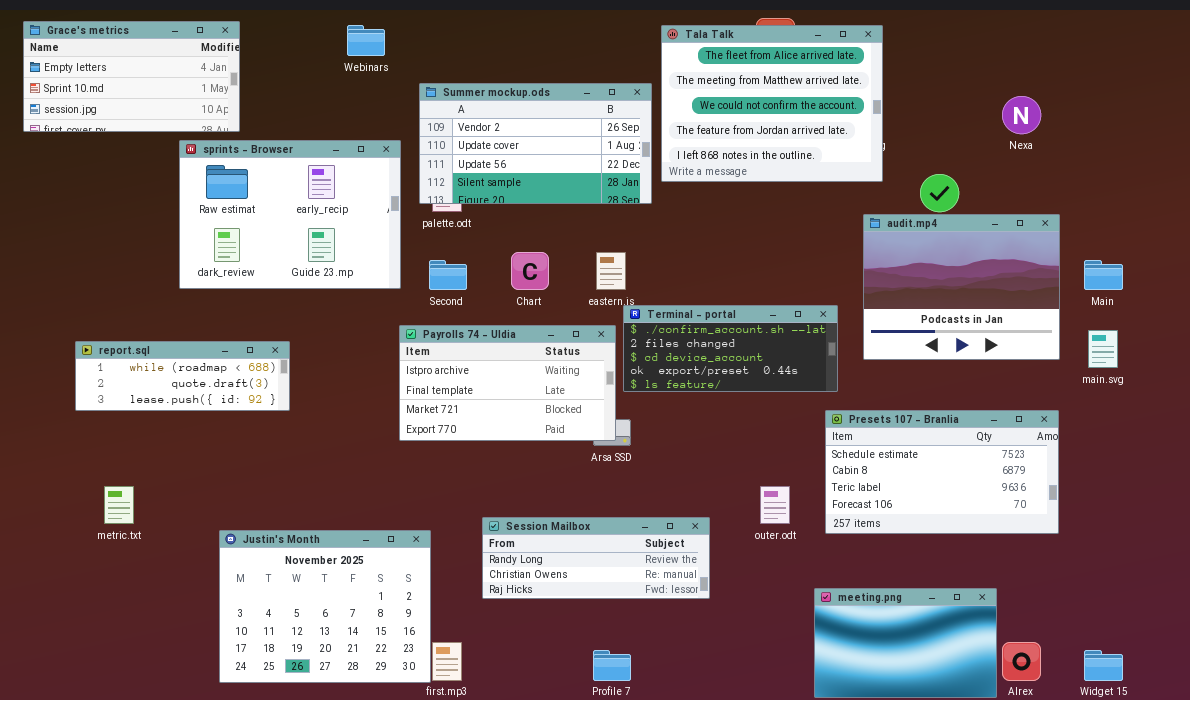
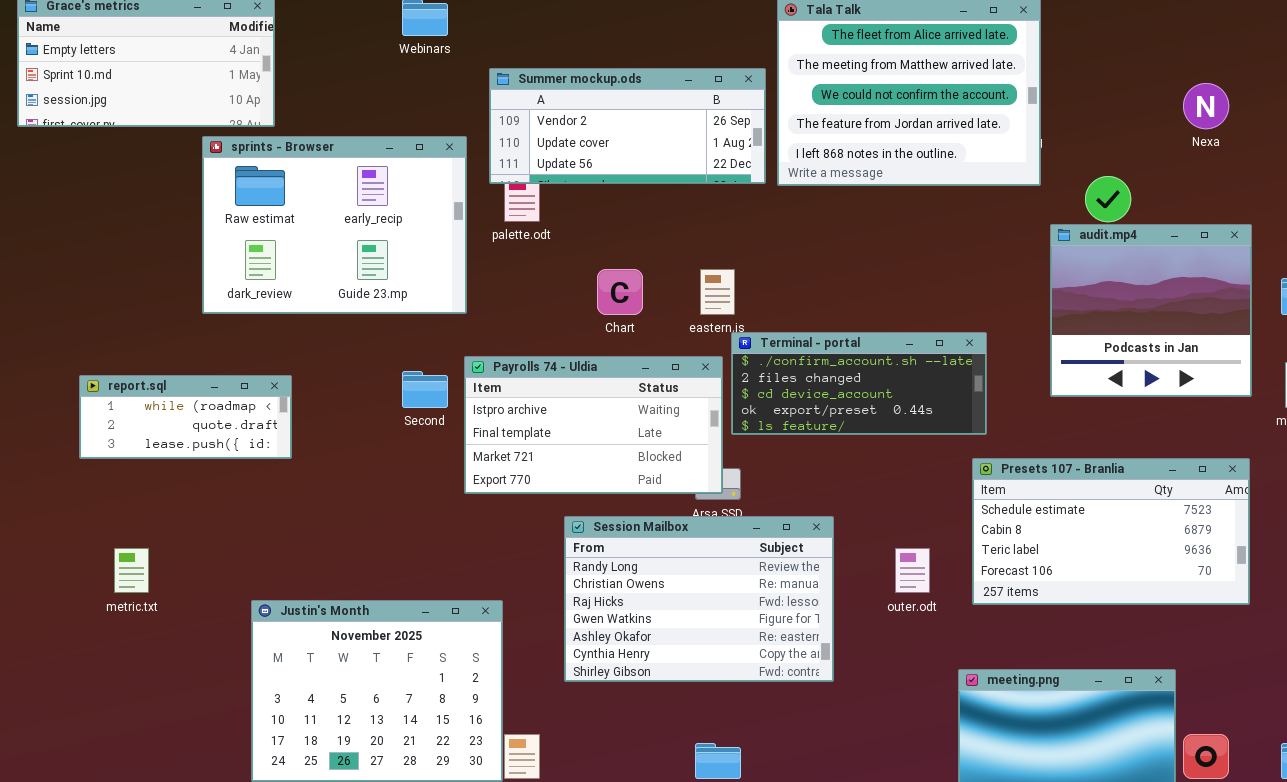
Summer mockup.ods: [419,83,652,204] -> [489,68,766,184], resized
audit.mp4: [863,214,1060,360] -> [1050,224,1252,397], resized
Second: [429,260,467,290] -> [402,371,448,408], moved
report.sql: [75,341,290,411] -> [79,375,292,459], resized
Session Mailbox: [482,517,710,599] -> [564,516,834,682], resized

